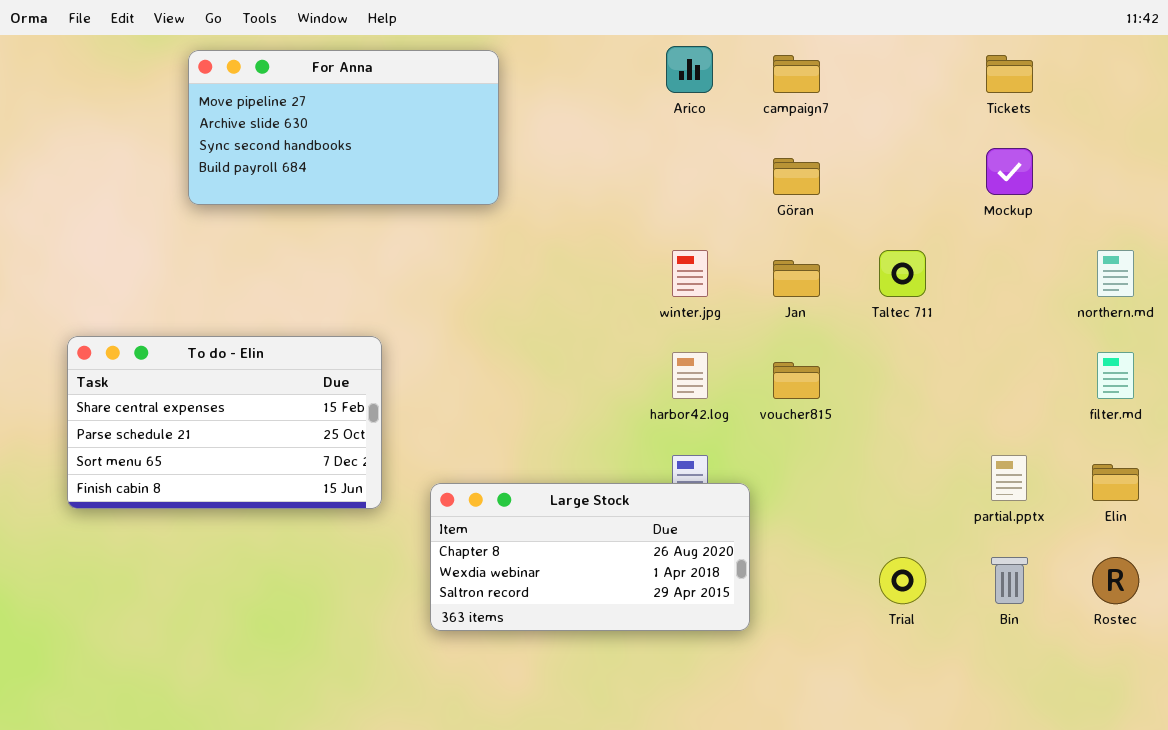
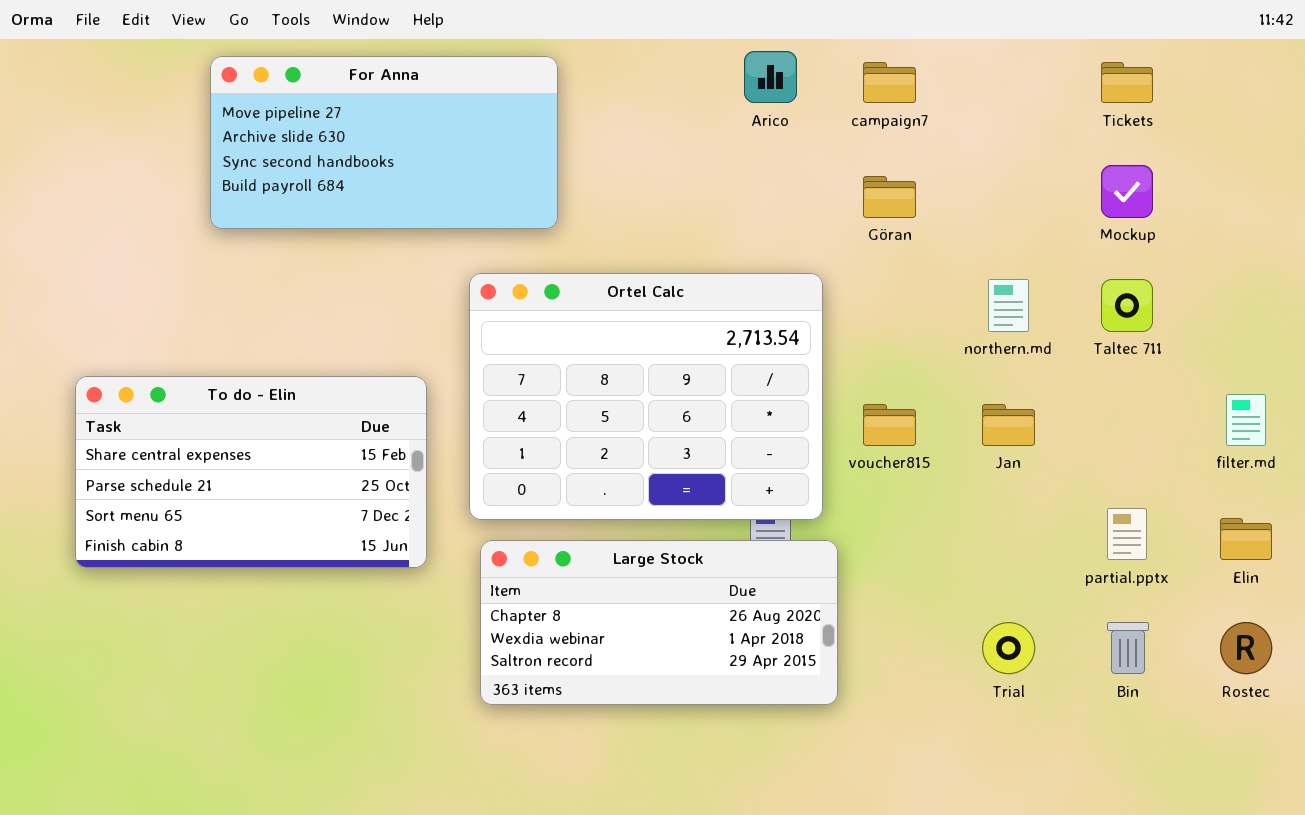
Ortel Calc: none -> [469,273,823,520], opened
Taltec 711: [879,250,926,297] -> [1101,279,1153,332], moved
northern.md: [1097,250,1134,297] -> [988,279,1029,332], moved
Jan: [773,260,820,297] -> [982,404,1035,446], moved

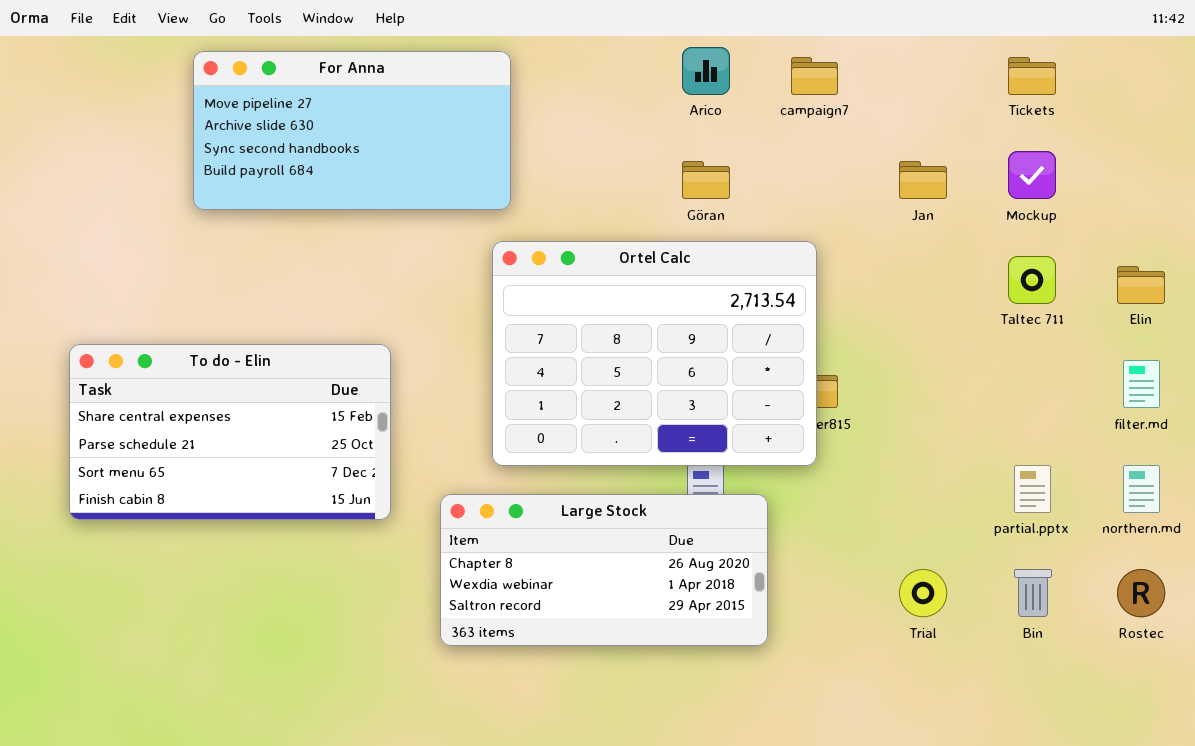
Göran: [863,176,916,218] -> [682,161,730,199], moved
Ortel Calc: [469,273,823,520] -> [492,241,817,466], moved
northern.md: [988,279,1029,332] -> [1123,465,1160,513], moved
Jan: [982,404,1035,446] -> [899,161,947,199], moved
Elin: [1220,518,1272,560] -> [1117,266,1165,304], moved

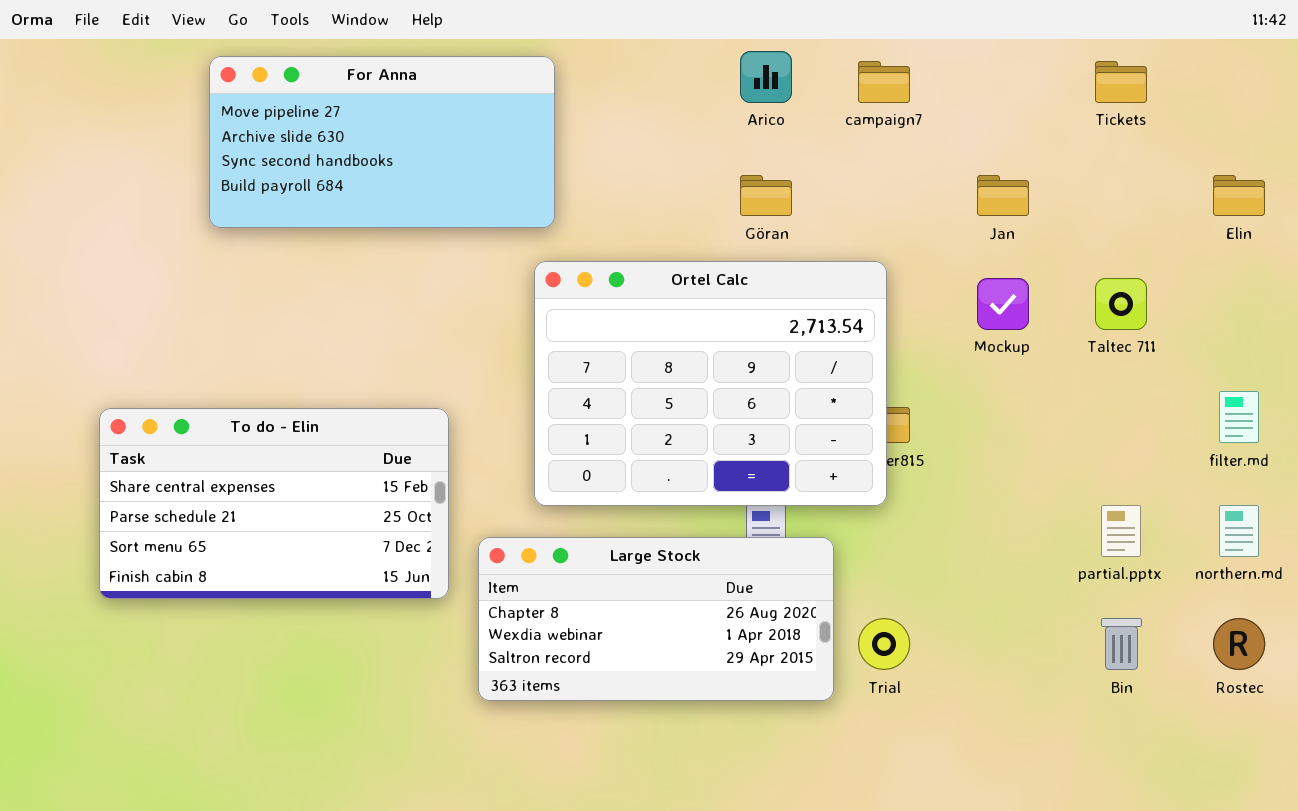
Mockup: [1008,151,1056,199] -> [977,278,1029,330], moved
Elin: [1117,266,1165,304] -> [1213,175,1265,216], moved
To do - Elin: [69,344,391,520] -> [99,408,449,599], moved
Trial: [899,569,947,617] -> [858,618,910,670], moved

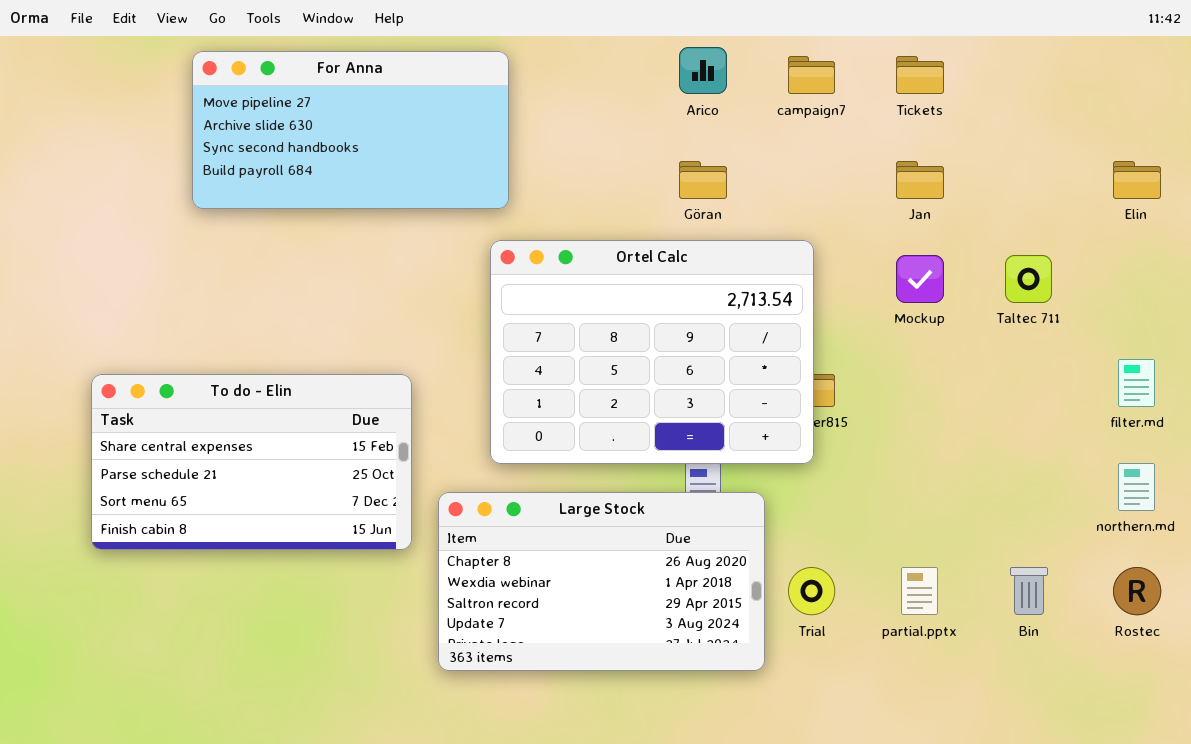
Tickets: [1095,61,1147,103] -> [896,56,944,94], moved
partial.pptx: [1101,505,1141,557] -> [901,567,938,615], moved
Large Stock: [478,537,834,701] -> [438,492,765,671], resized

